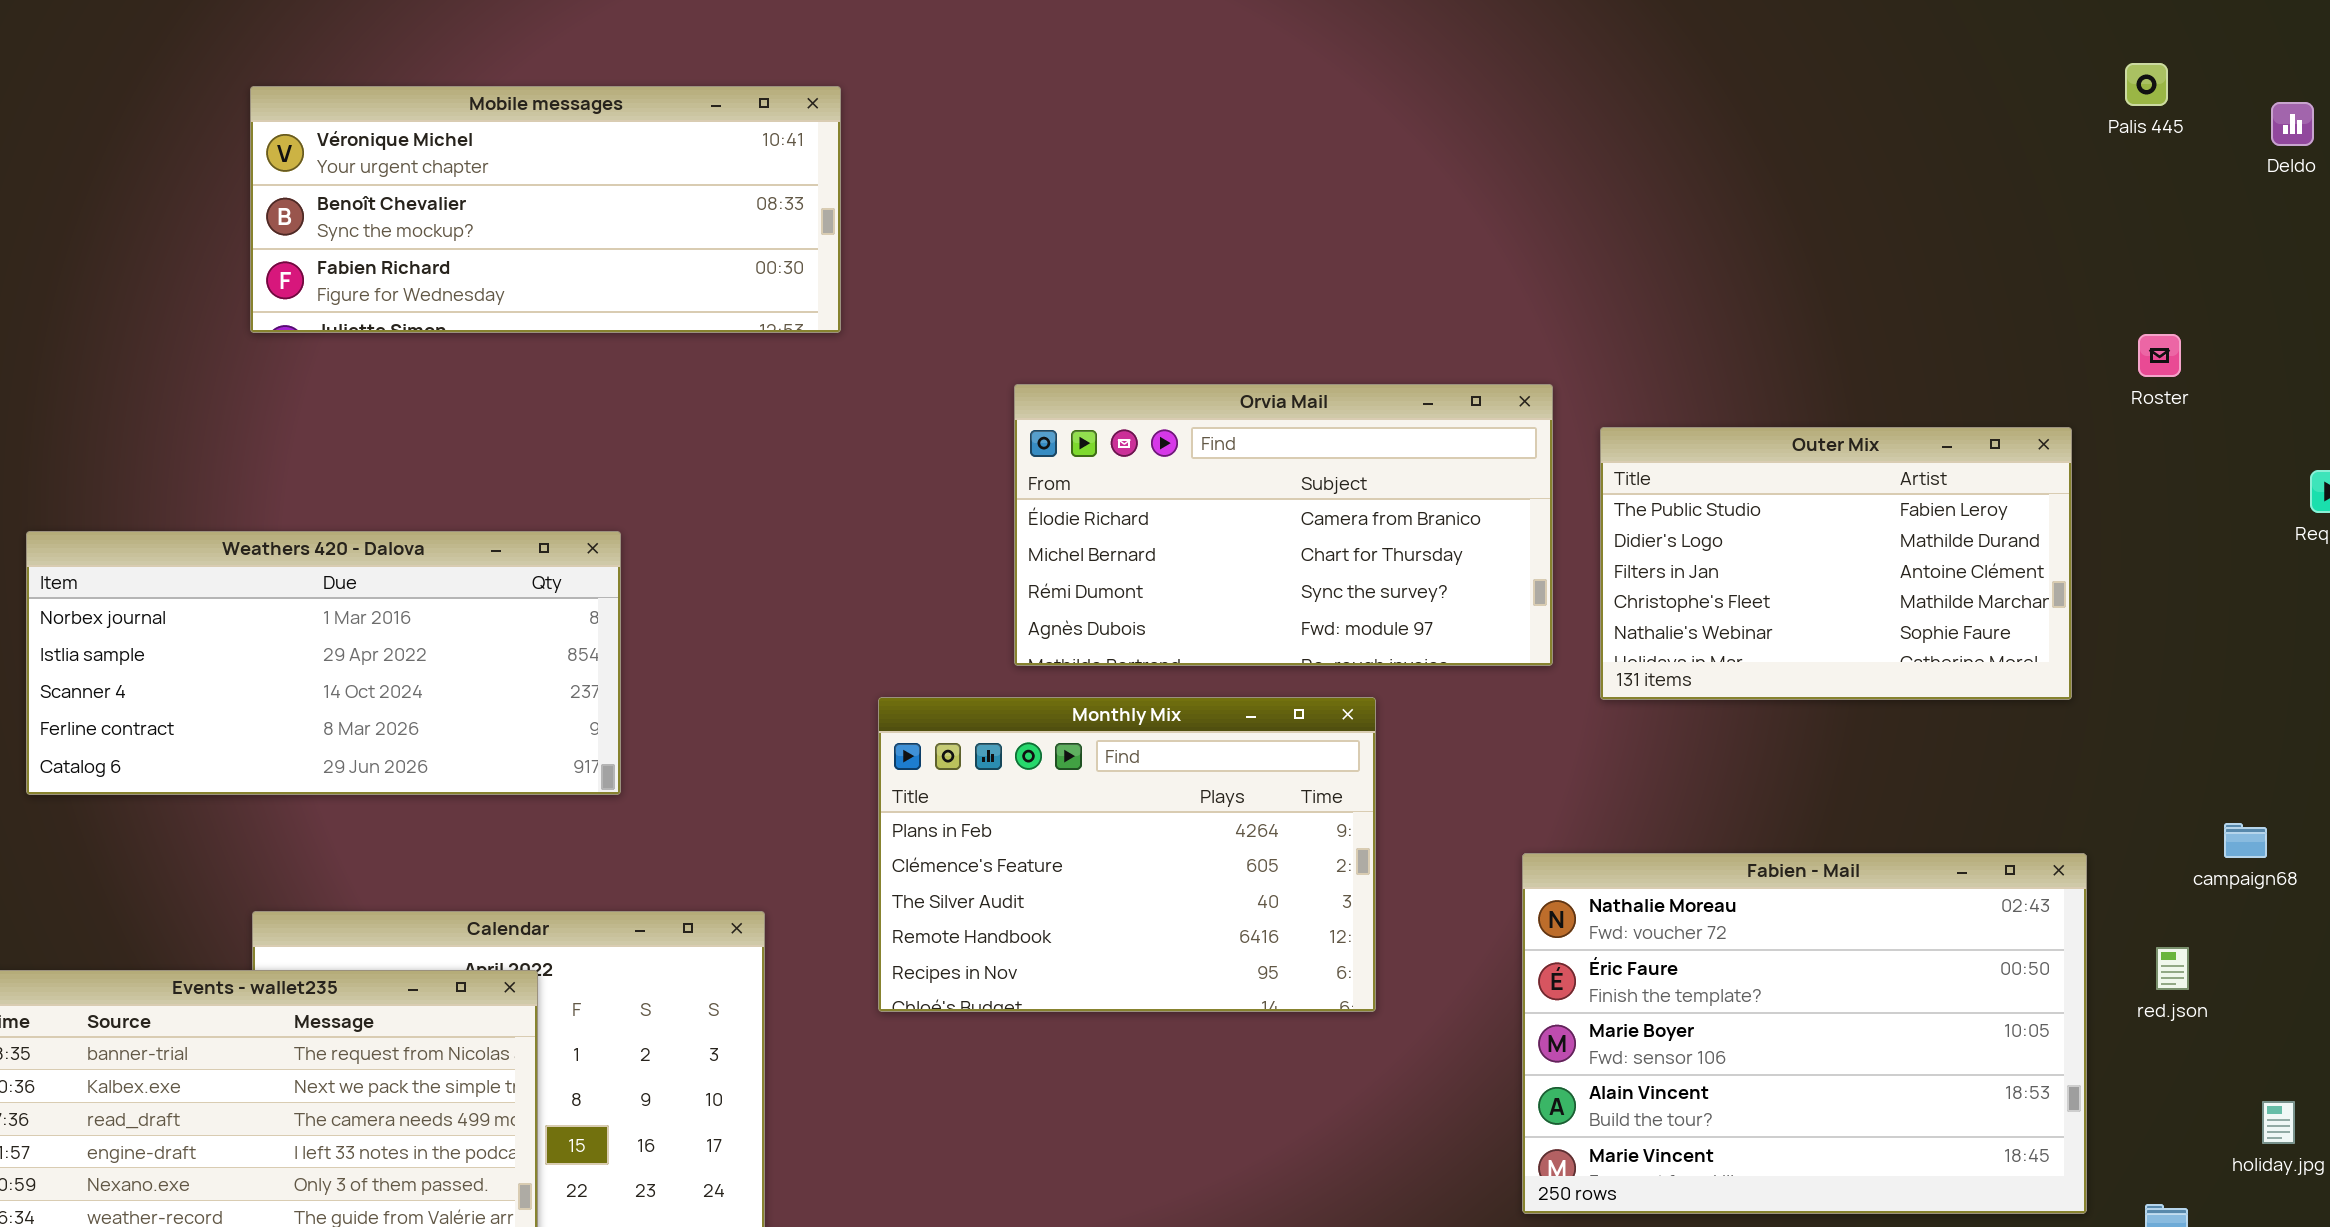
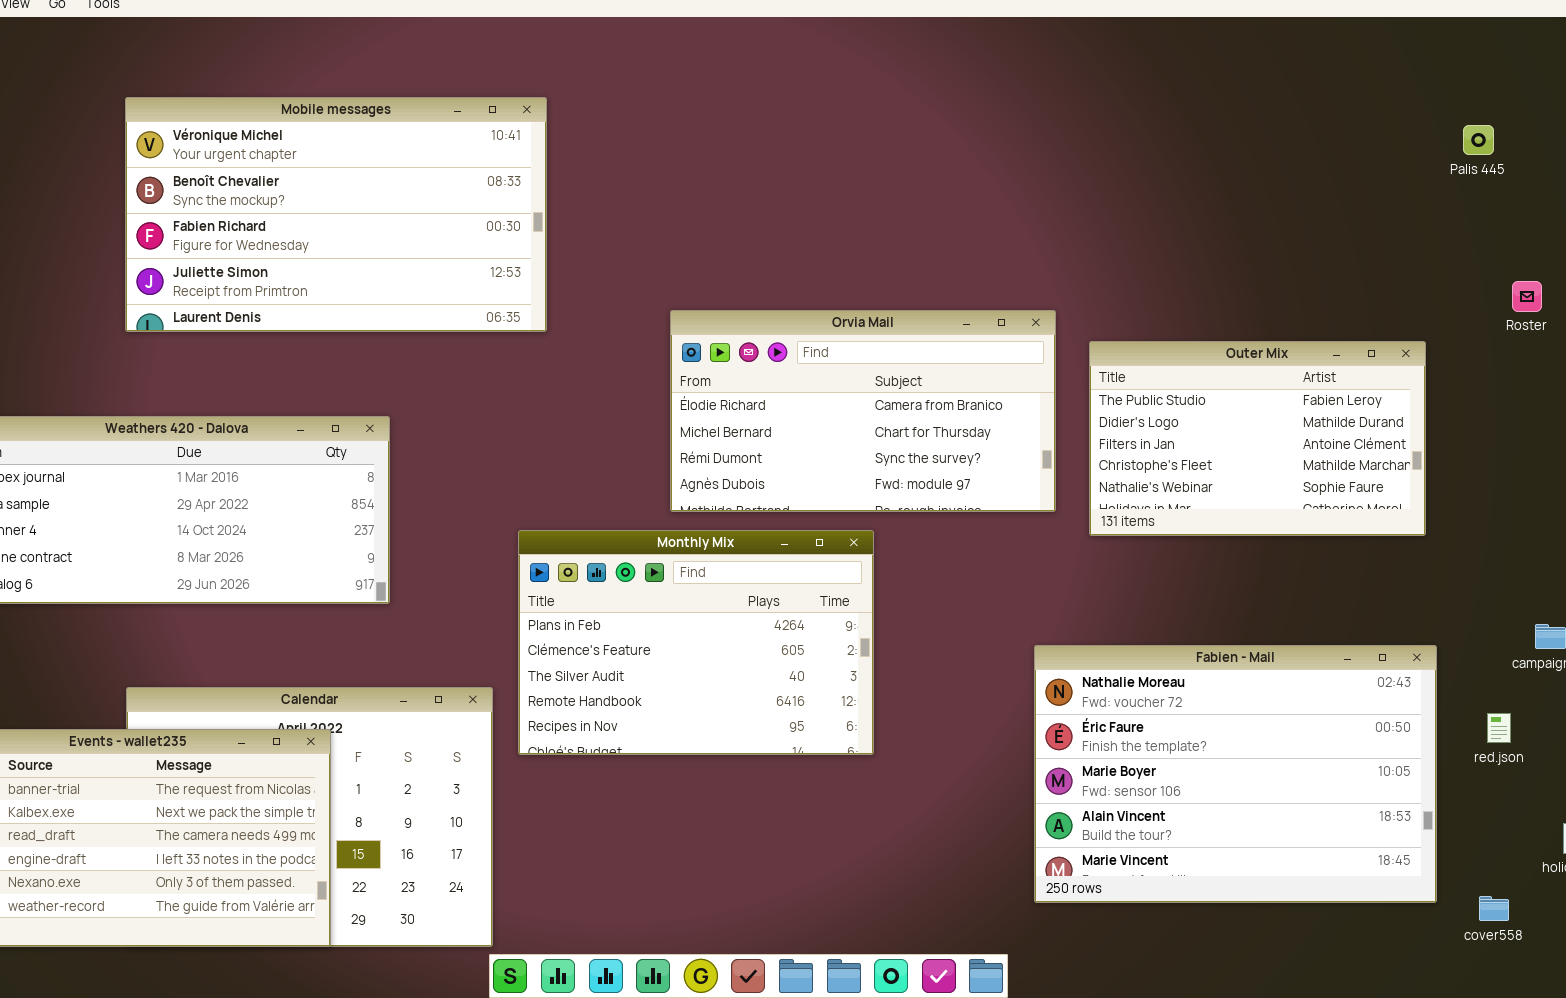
Palis 445: [2125,63,2168,106] -> [1463,125,1494,155], moved
Mobile messages: [250,86,841,333] -> [125,97,547,332], resized
Roster: [2138,334,2181,377] -> [1512,281,1542,312], moved
Monthly Mix: [878,697,1376,1012] -> [518,530,874,755], moved

